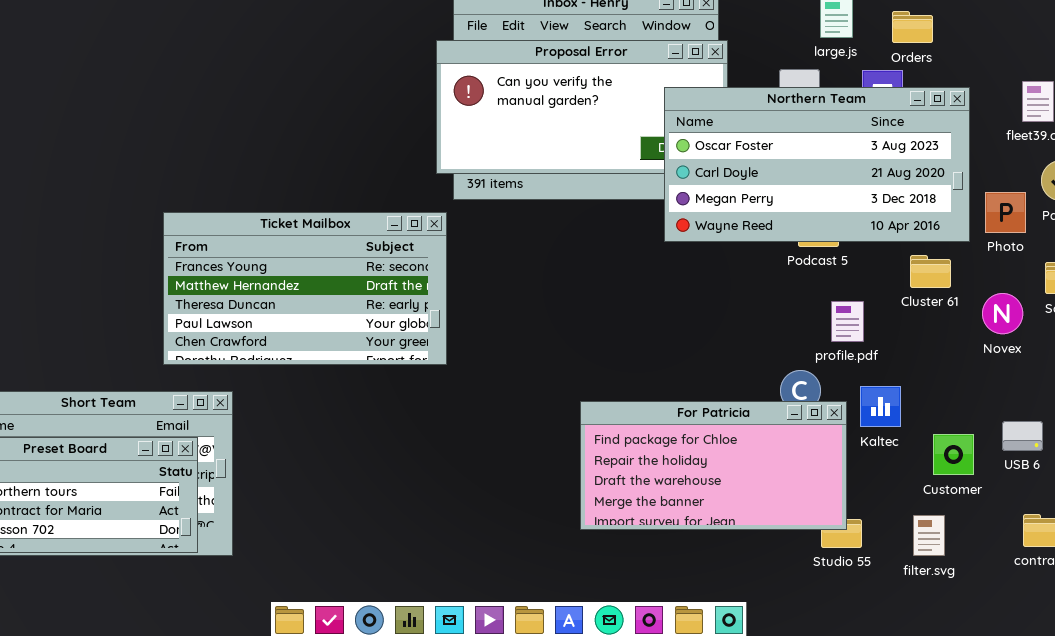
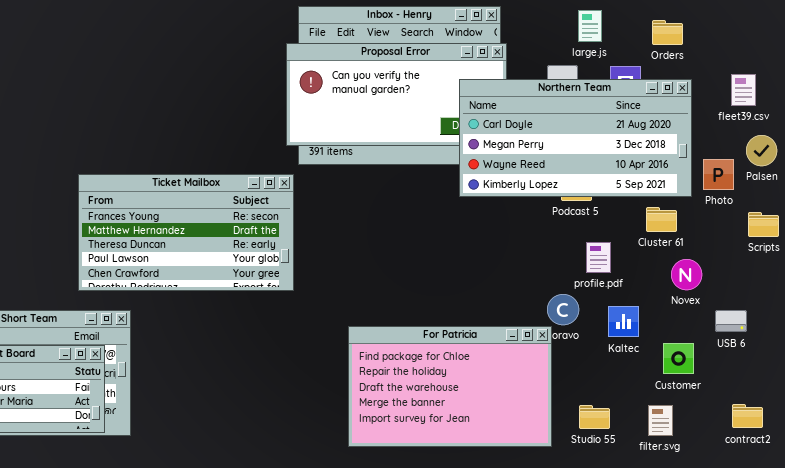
Orders: [892,11,933,43] -> [652,20,683,45], moved
Northern Team: [664,87,970,242] -> [459,79,692,197], scrolled down 1 row
Novex: [982,293,1023,334] -> [671,259,702,290], moved
For Patricia: [580,401,847,530] -> [348,326,552,447], moved, resized
USB 6: [1002,421,1043,451] -> [715,310,747,332], moved

